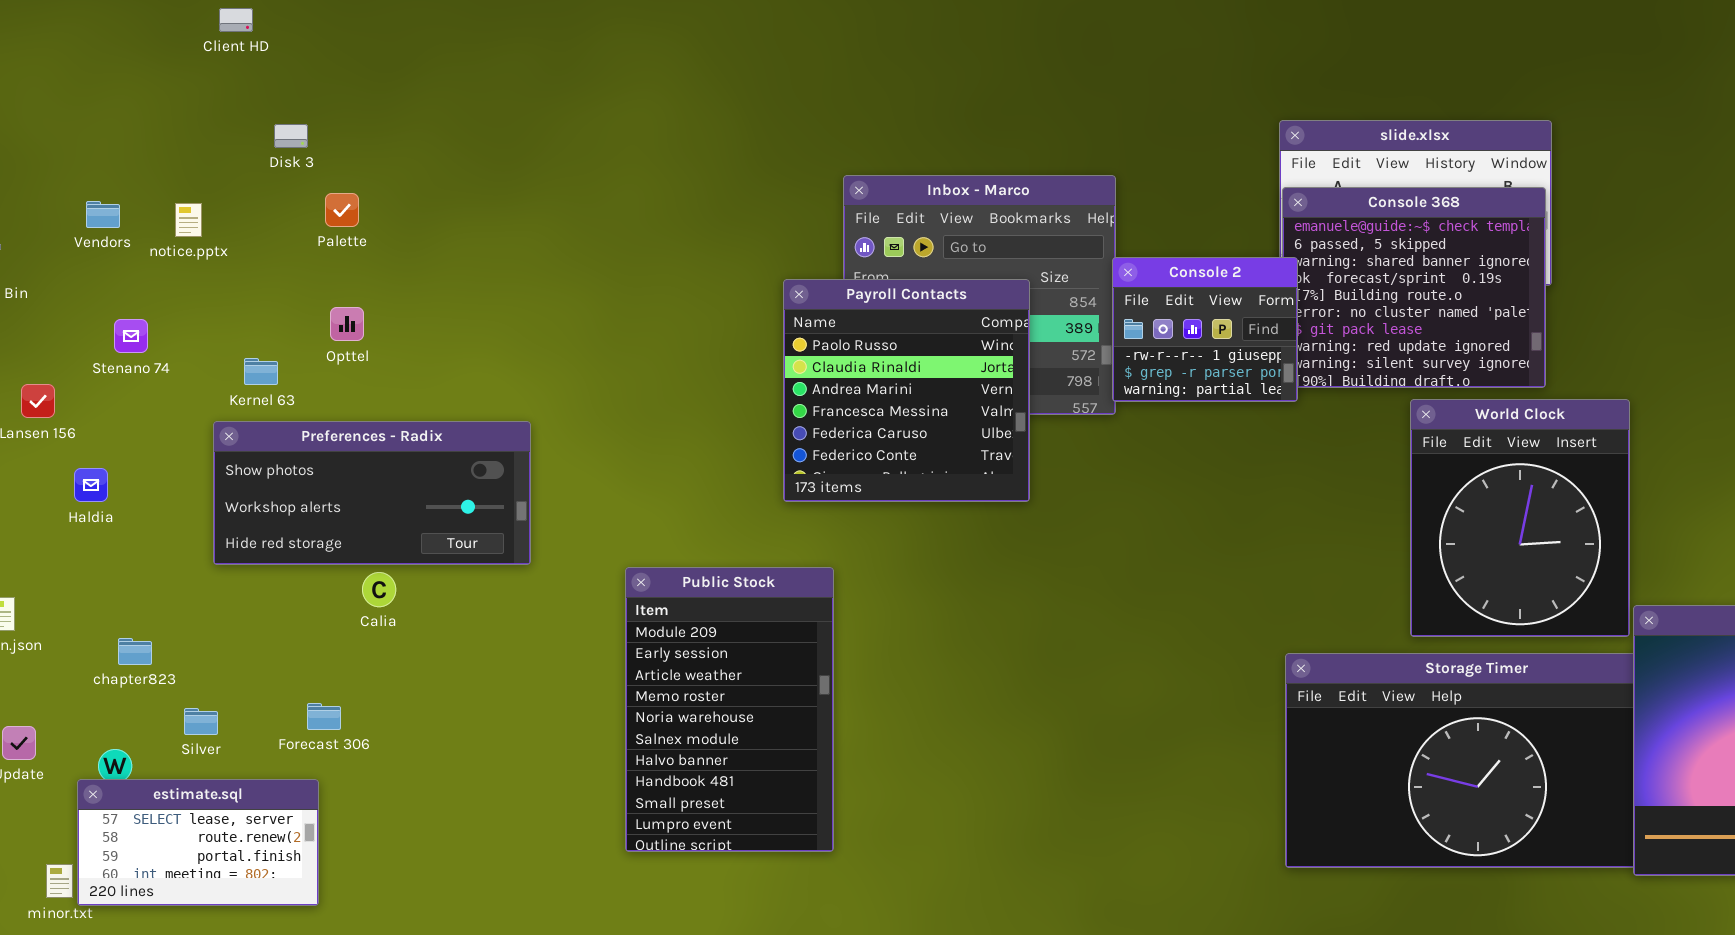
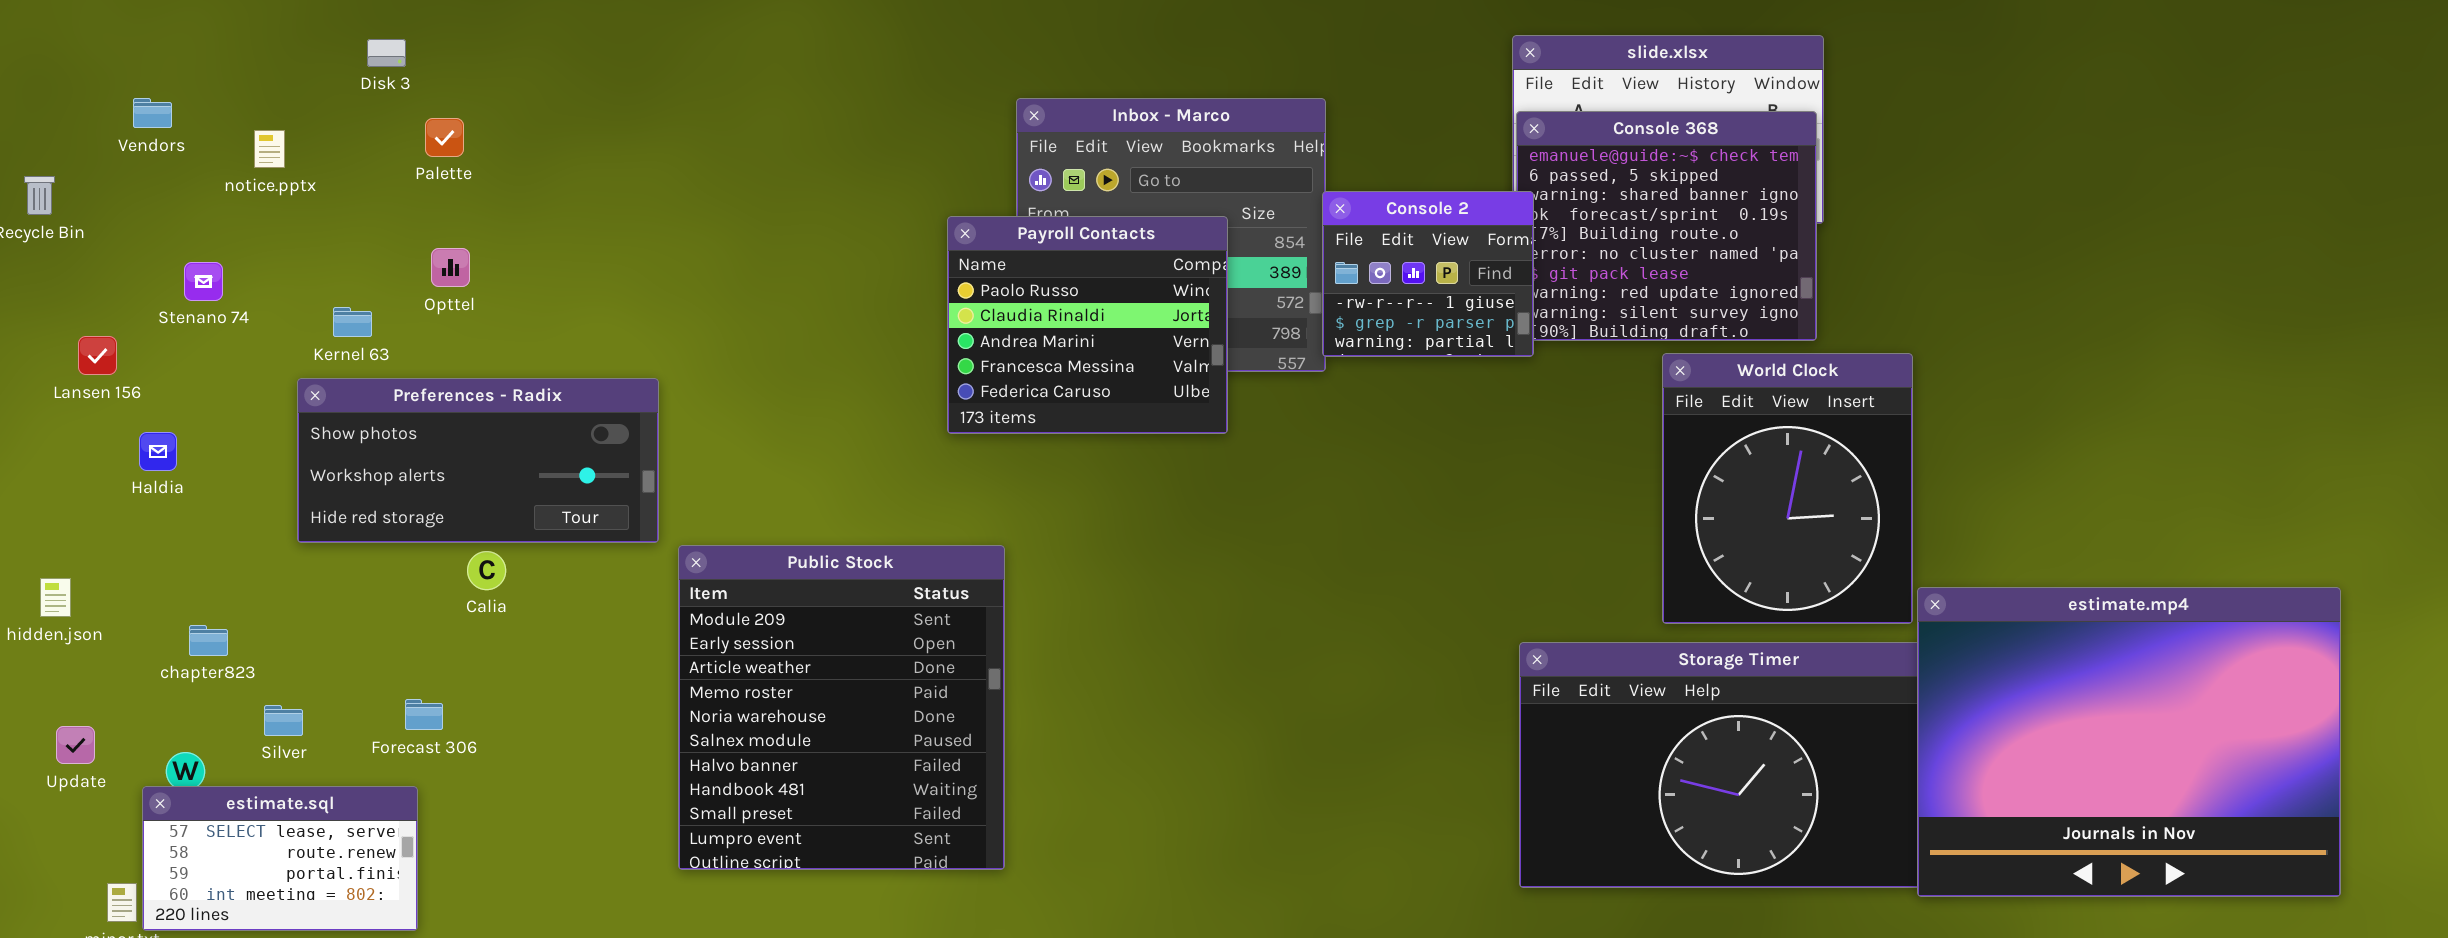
Vendors: [86,201,120,228] -> [133,98,172,128], moved
Payroll Contacts: [783,279,1030,502] -> [947,216,1228,434], resized
Public Stock: [625,567,834,852] -> [678,545,1005,870], resized

